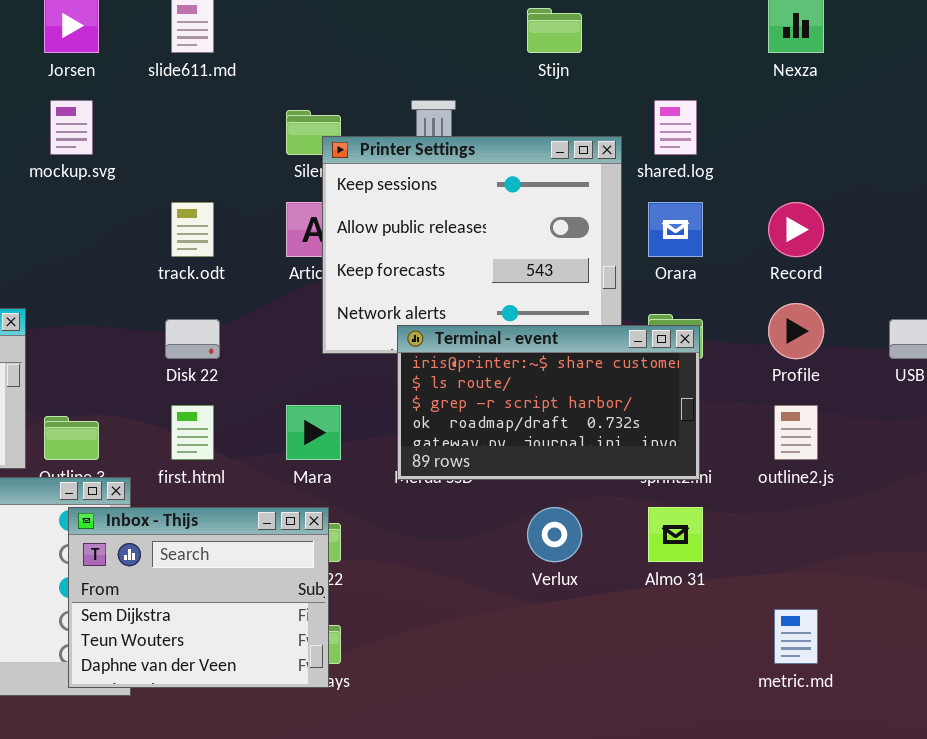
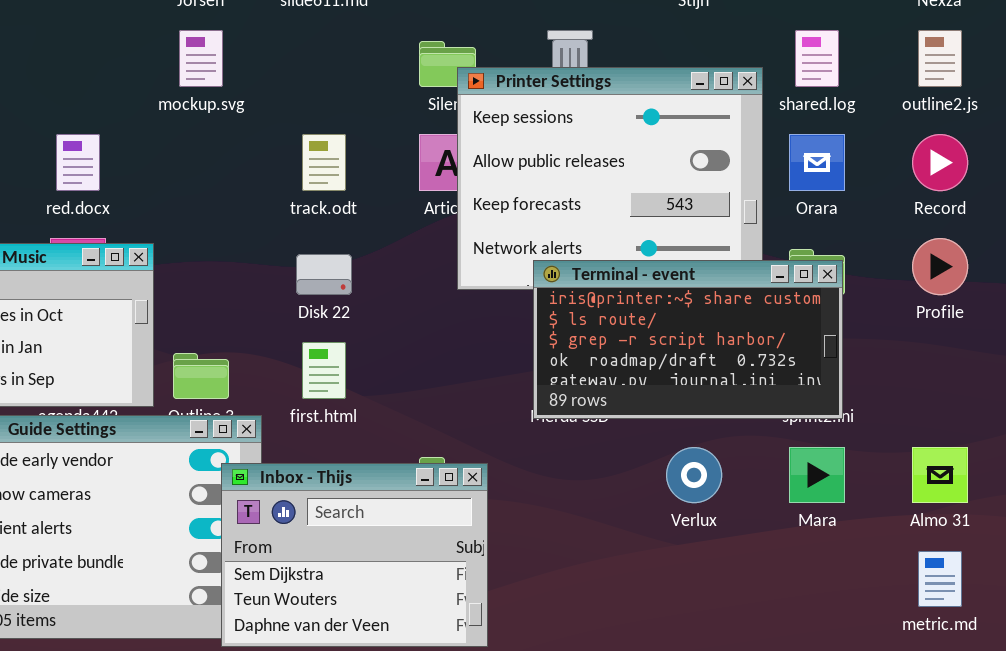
Mara: [286,405,341,460] -> [789,447,845,503], moved
outline2.js: [774,405,818,460] -> [918,30,962,87], moved
Inbox - Thijs: [68,507,329,688] -> [221,463,488,647], moved
Almo 31: [648,507,703,562] -> [912,447,968,503], moved

